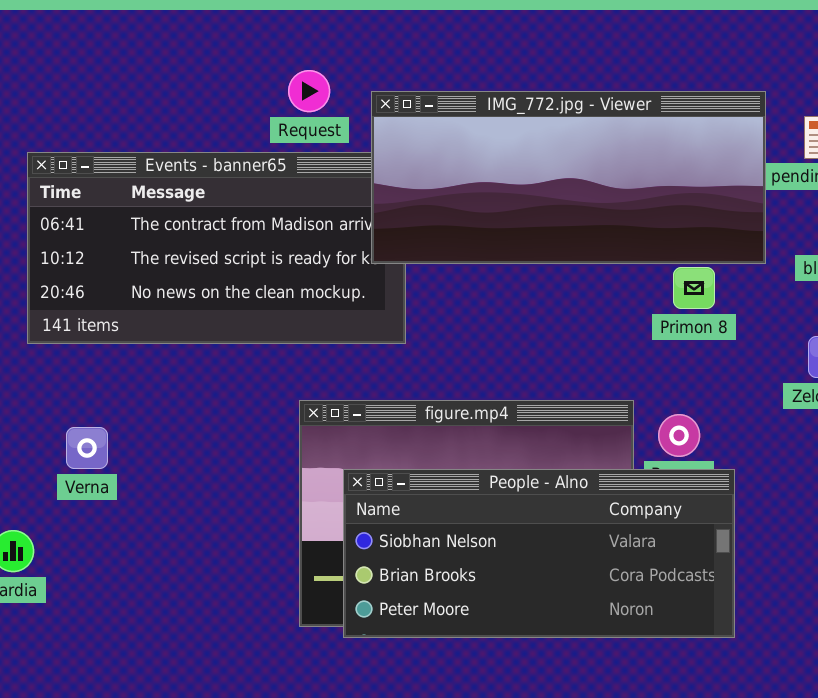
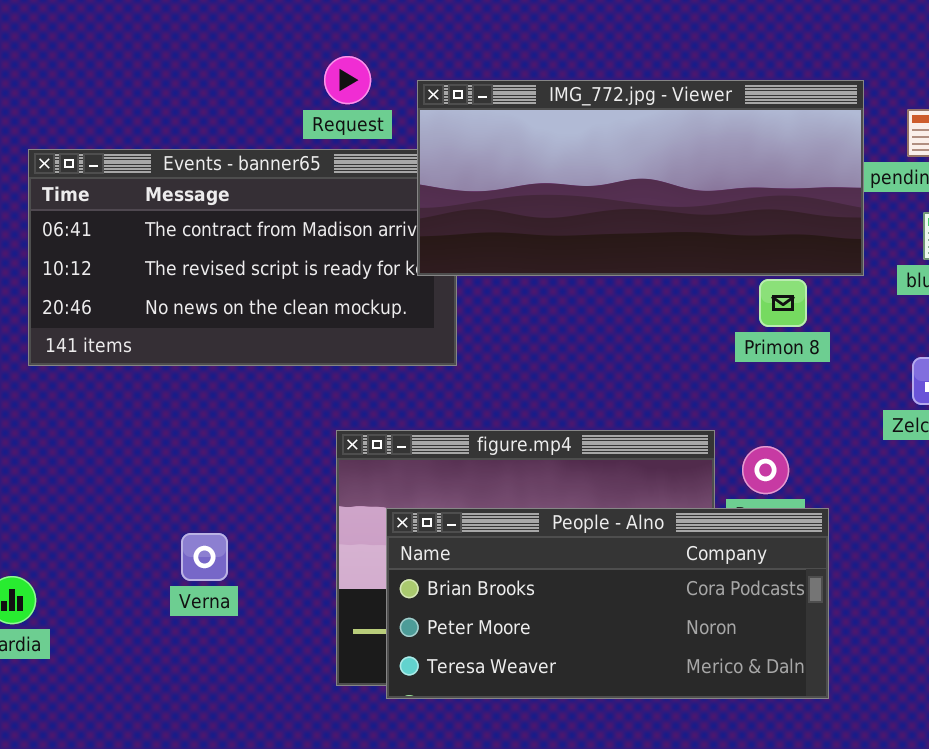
Verna: [66,427,108,469] -> [181,533,228,581], moved
People - Alno: [343,469,735,638] -> [386,508,829,699], scrolled down 1 row

